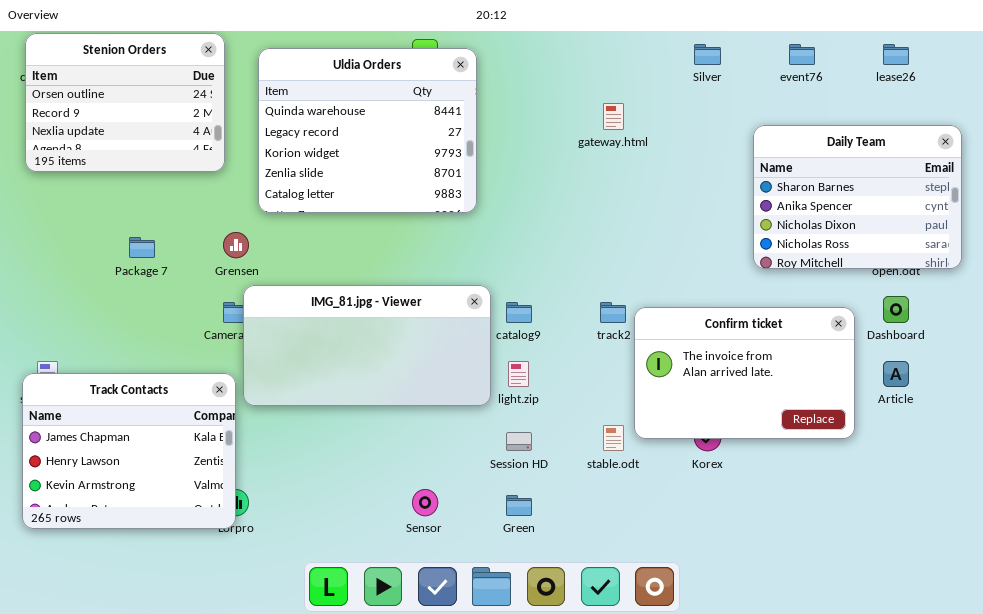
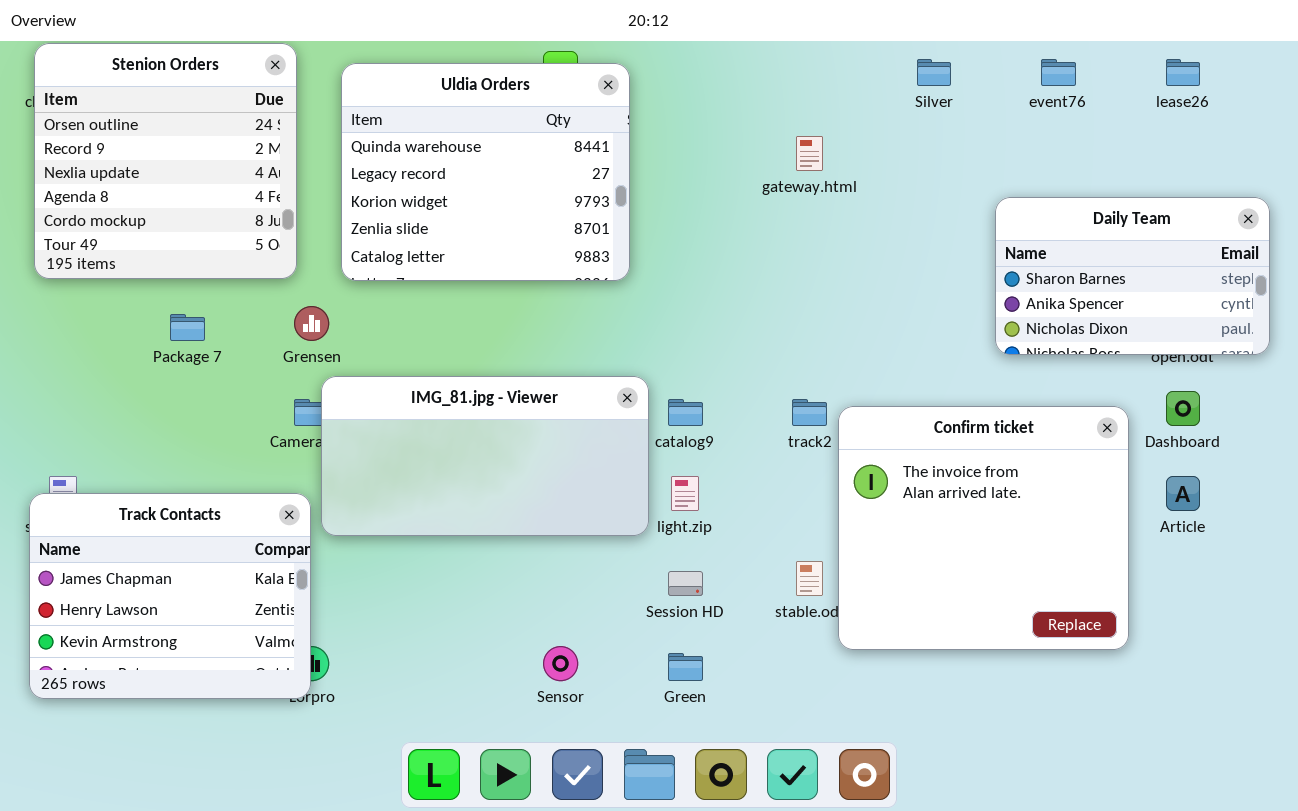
Stenion Orders: [25,33,225,172] -> [34,43,297,279], resized
Daily Team: [753,125,962,269] -> [995,197,1270,355], resized
Confirm ticket: [634,307,855,439] -> [838,406,1129,650], resized

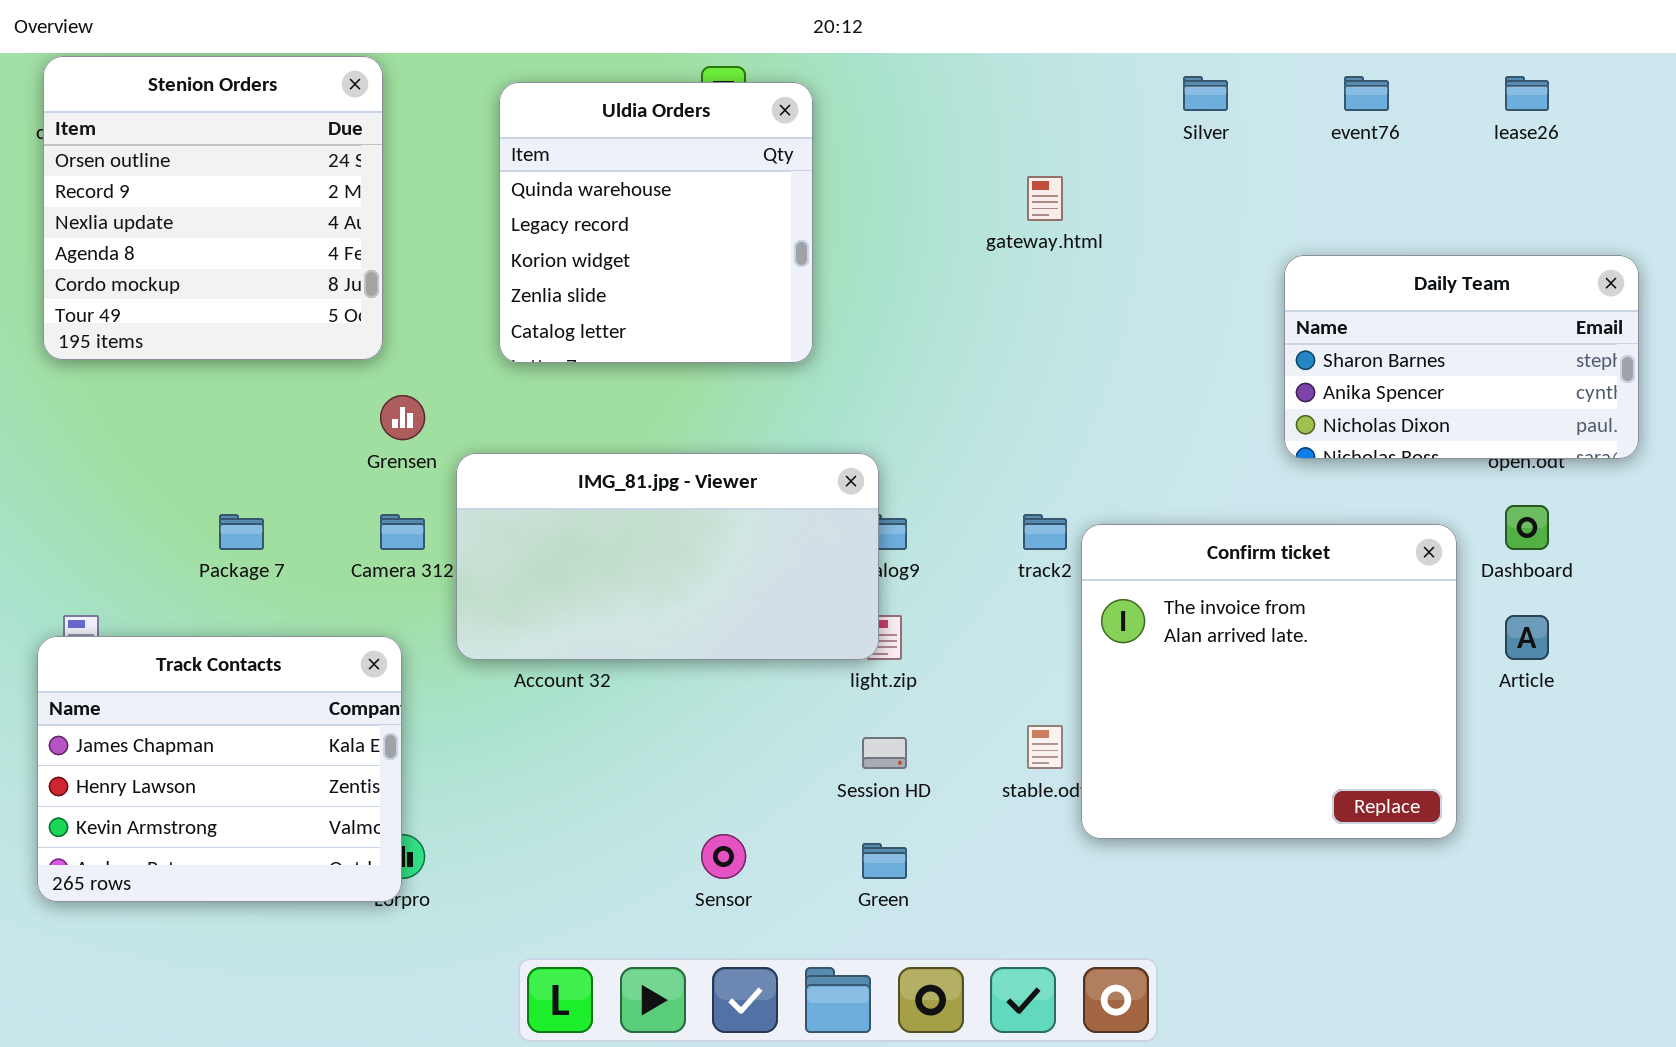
Uldia Orders: [341,63,630,281] -> [499,82,813,363], resized
Package 7: [170,314,205,341] -> [219,514,264,550], moved
IMG_81.jpg - Viewer: [321,376,649,536] -> [456,453,879,660], moved

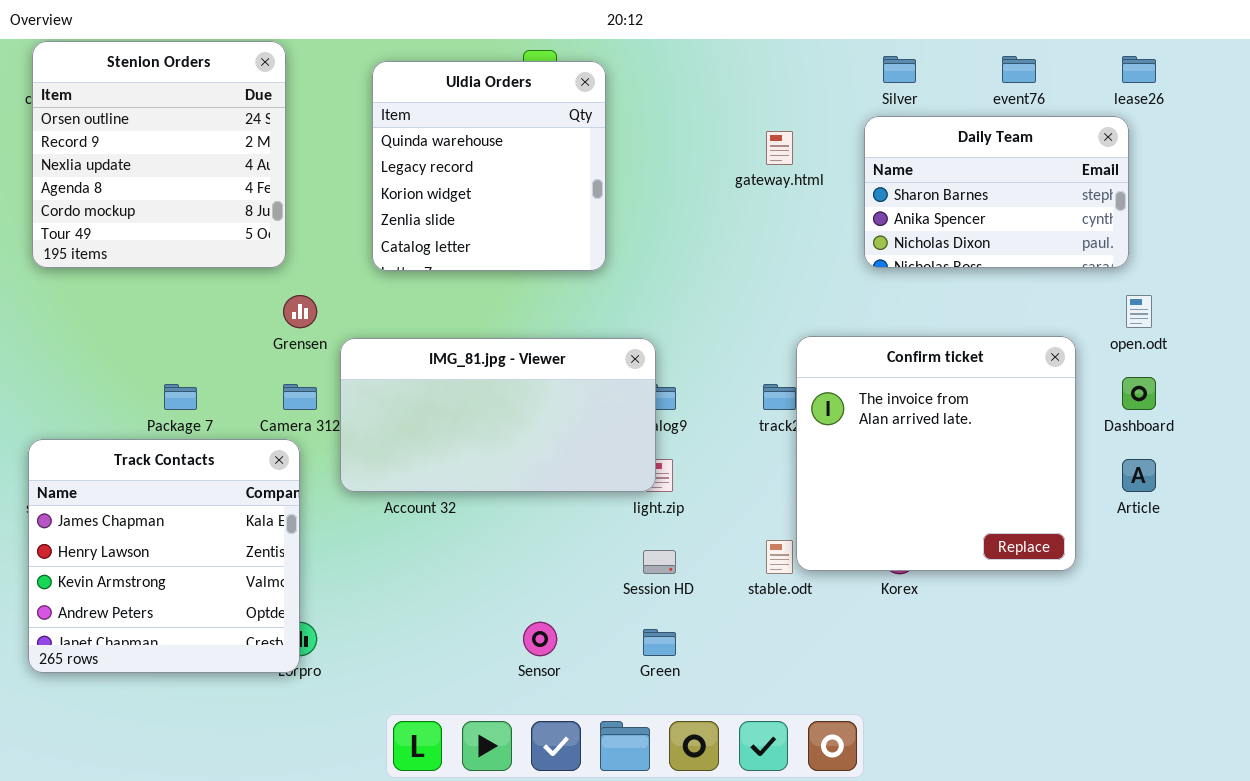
Daily Team: [1284,255,1639,459] -> [864,116,1129,268], moved
Confirm ticket: [1081,524,1457,839] -> [796,336,1076,571], moved
Track Contacts: [37,636,402,902] -> [28,439,300,673], resized

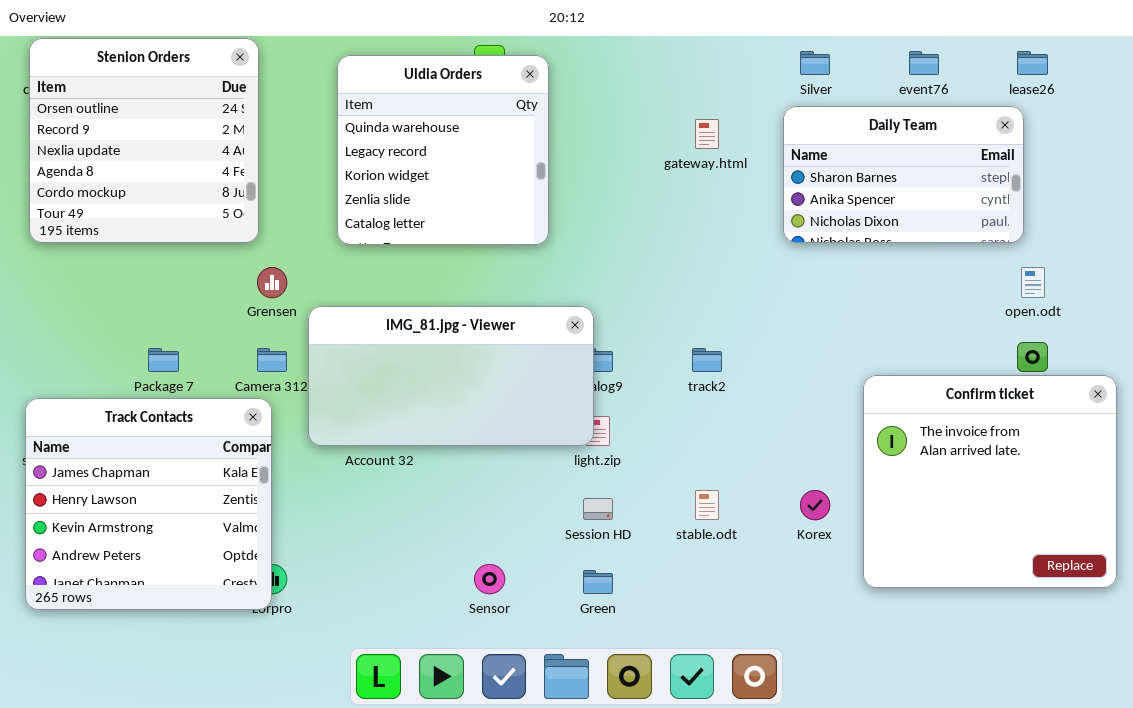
Confirm ticket: [796,336,1076,571] -> [863,375,1117,588], moved

